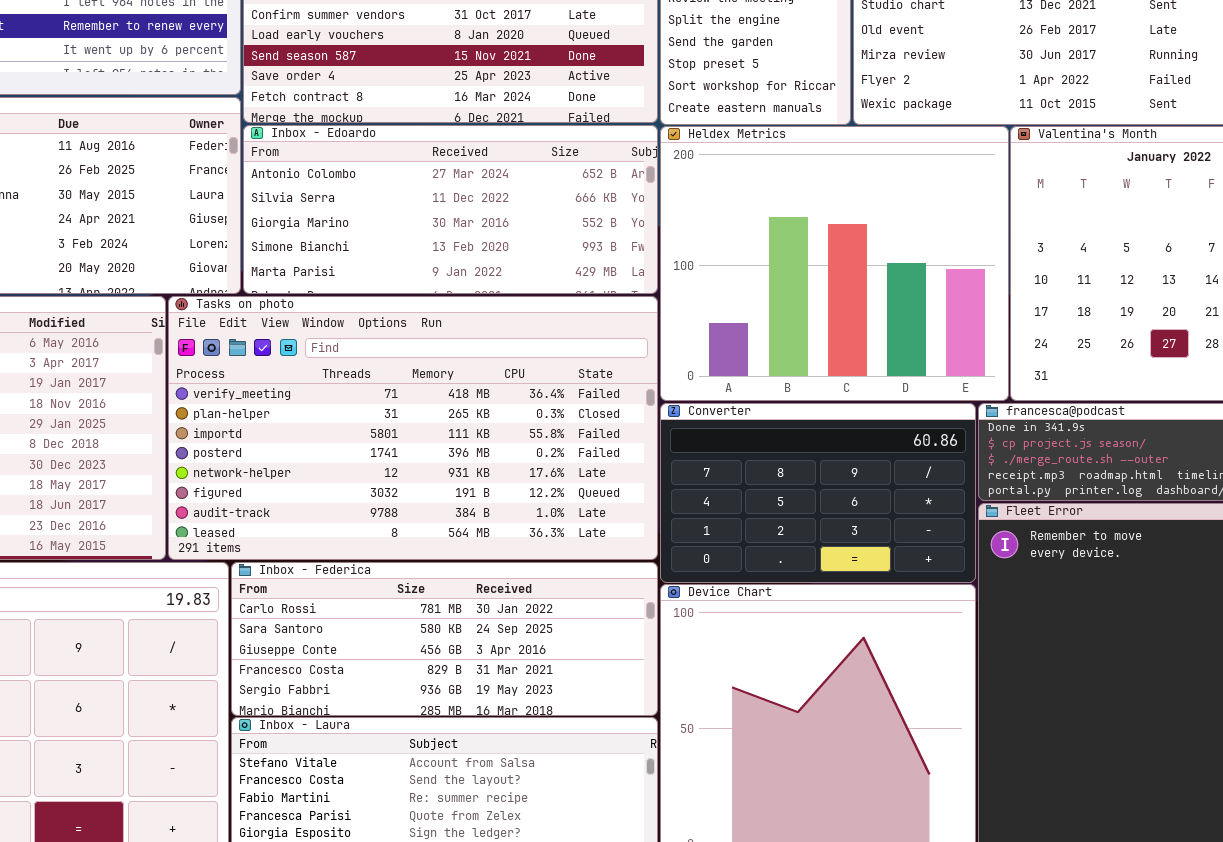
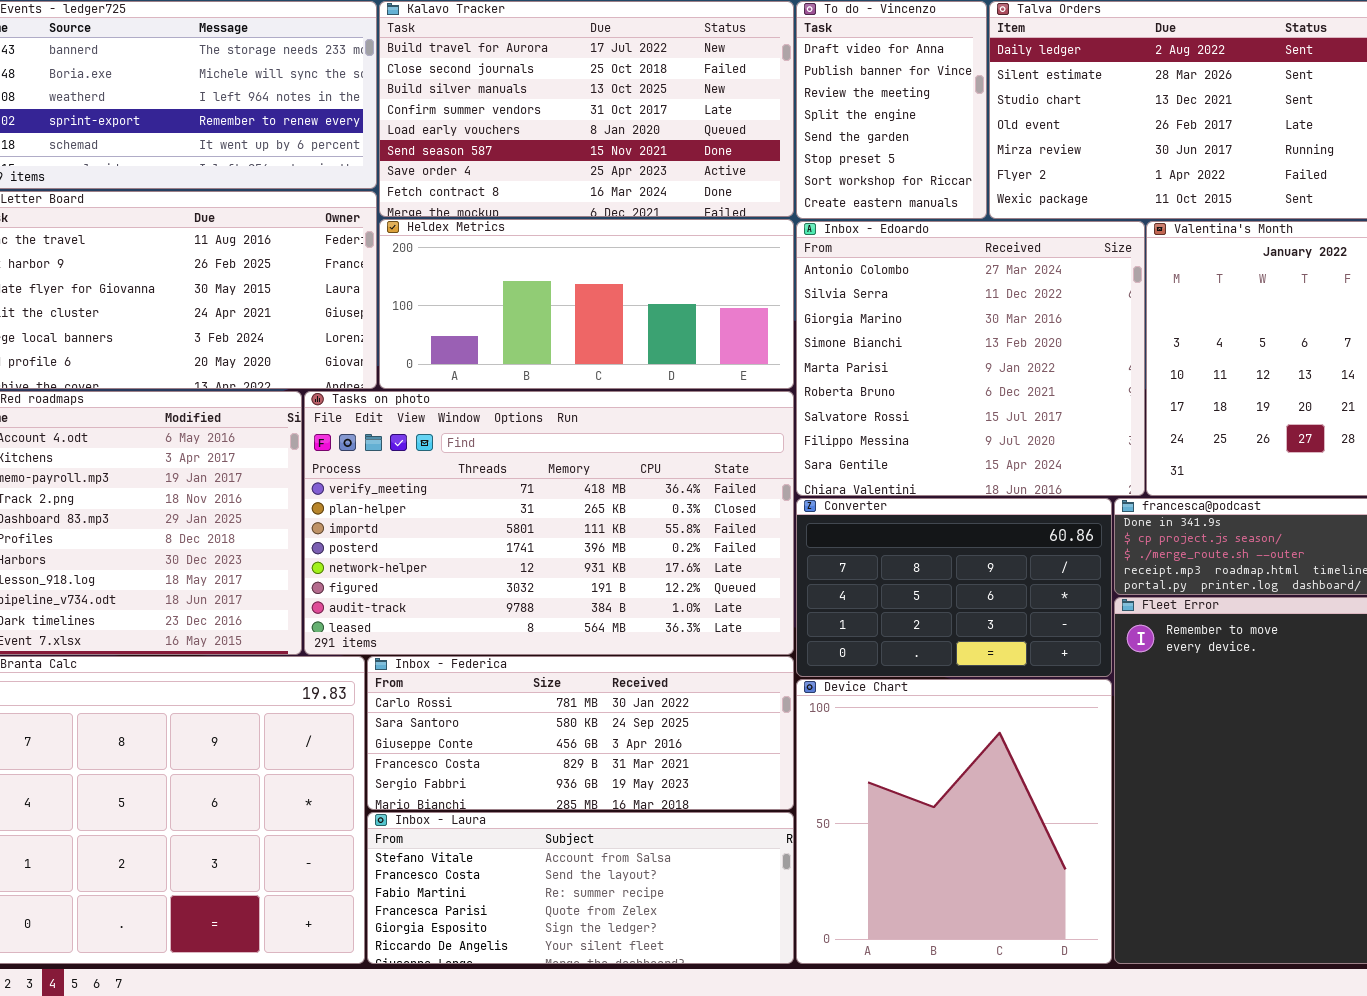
Inbox - Edoardo: [243,125,658,294] -> [796,221,1145,496], moved, resized
Heldex Metrics: [660,126,1009,401] -> [379,219,794,389], moved, resized

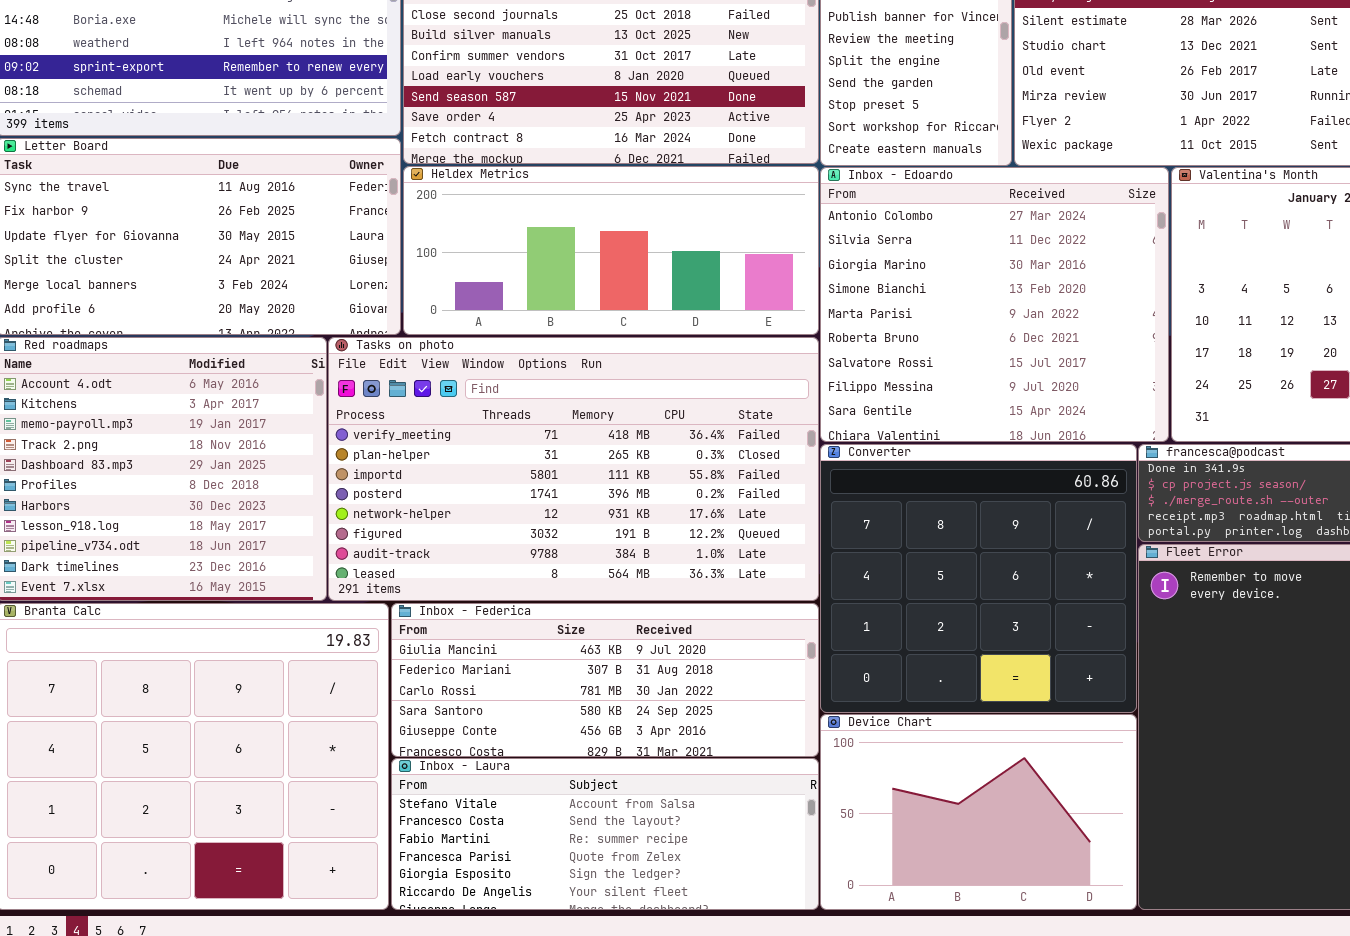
Converter: [796,498,1112,677] -> [820,444,1137,713], resized
Inbox - Federica: [367,656,794,810] -> [391,603,819,757], scrolled up 2 rows
Device Chart: [796,679,1112,964] -> [820,714,1137,910], resized

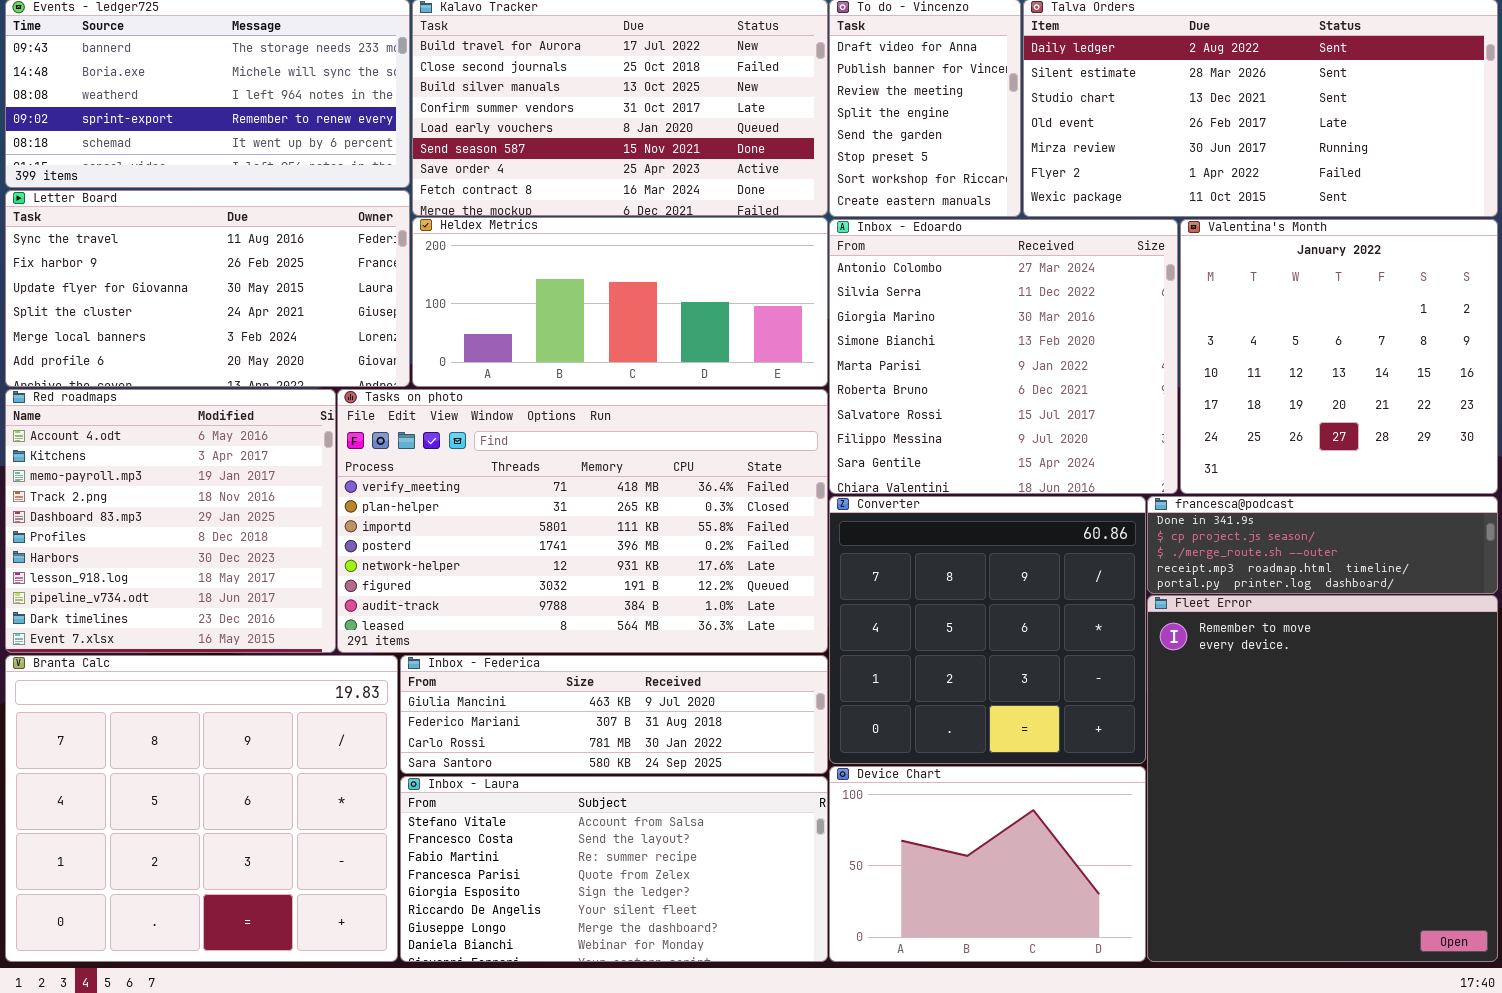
Inbox - Federica: [391,603,819,757] -> [400,655,828,774], resized
Inbox - Laura: [391,758,819,910] -> [400,776,828,962], resized

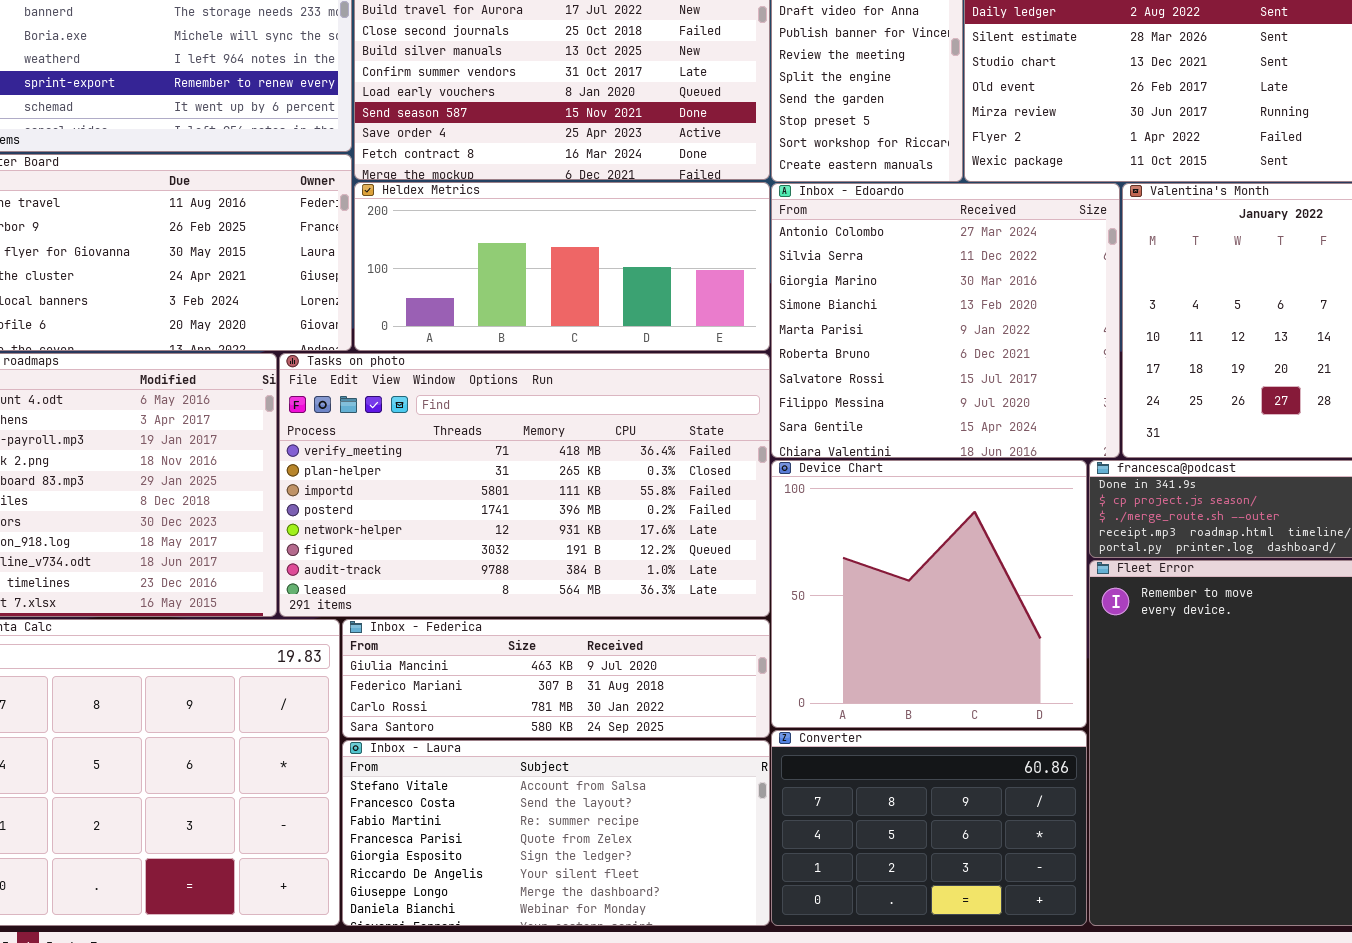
Converter: [829,496,1146,764] -> [771,730,1087,926], moved, resized
Device Chart: [829,766,1146,962] -> [771,460,1087,728], moved, resized

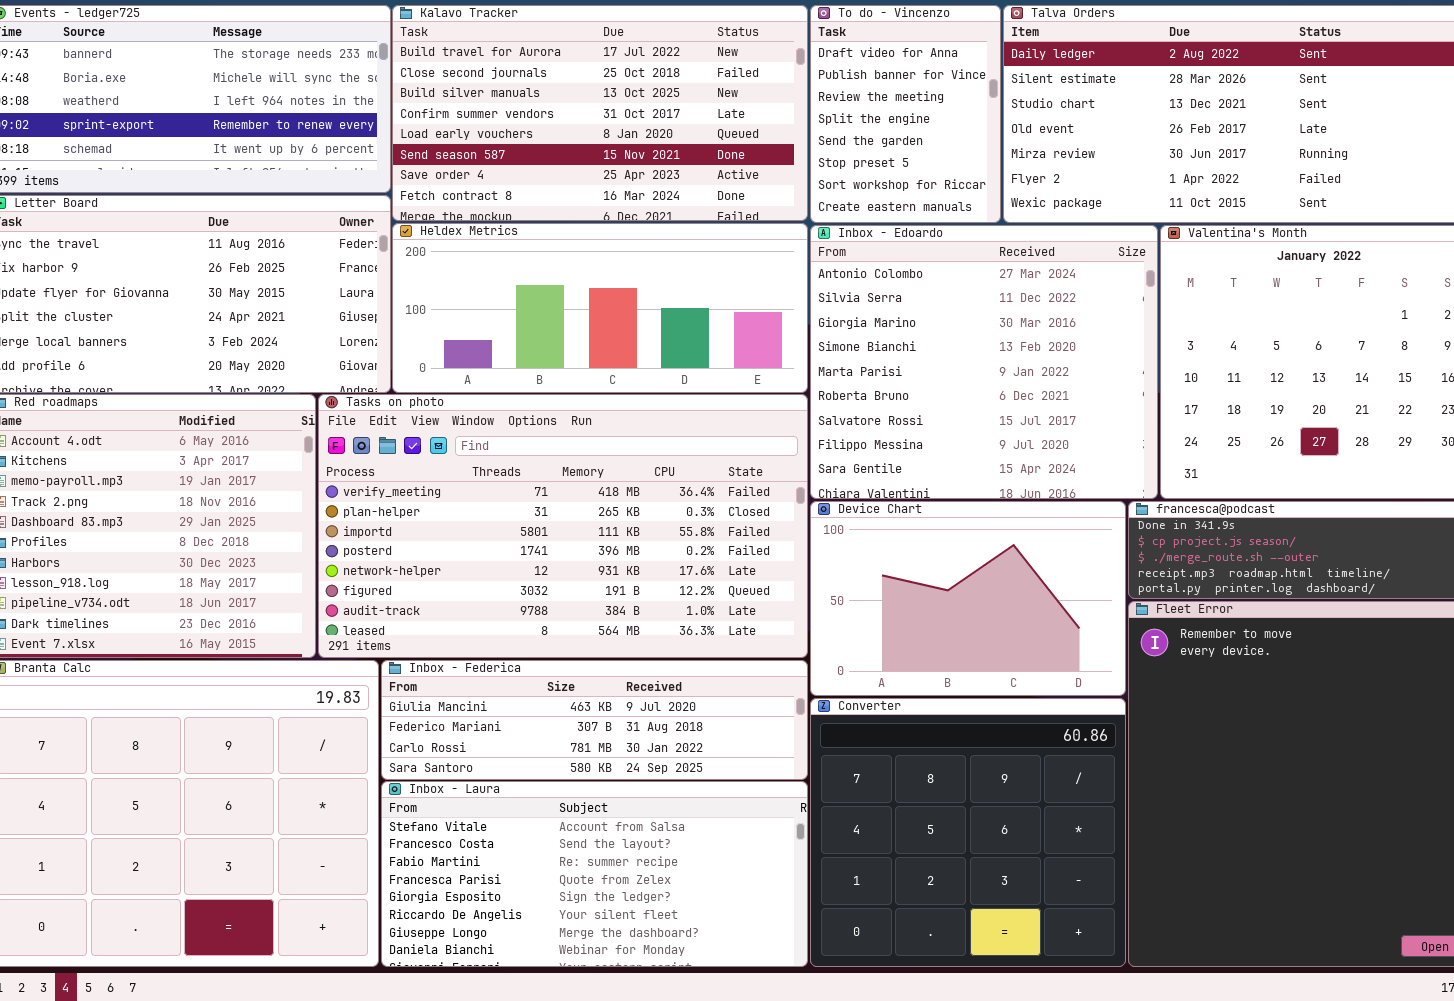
Device Chart: [771,460,1087,728] -> [810,501,1126,696], resized
Converter: [771,730,1087,926] -> [810,698,1126,967], resized

